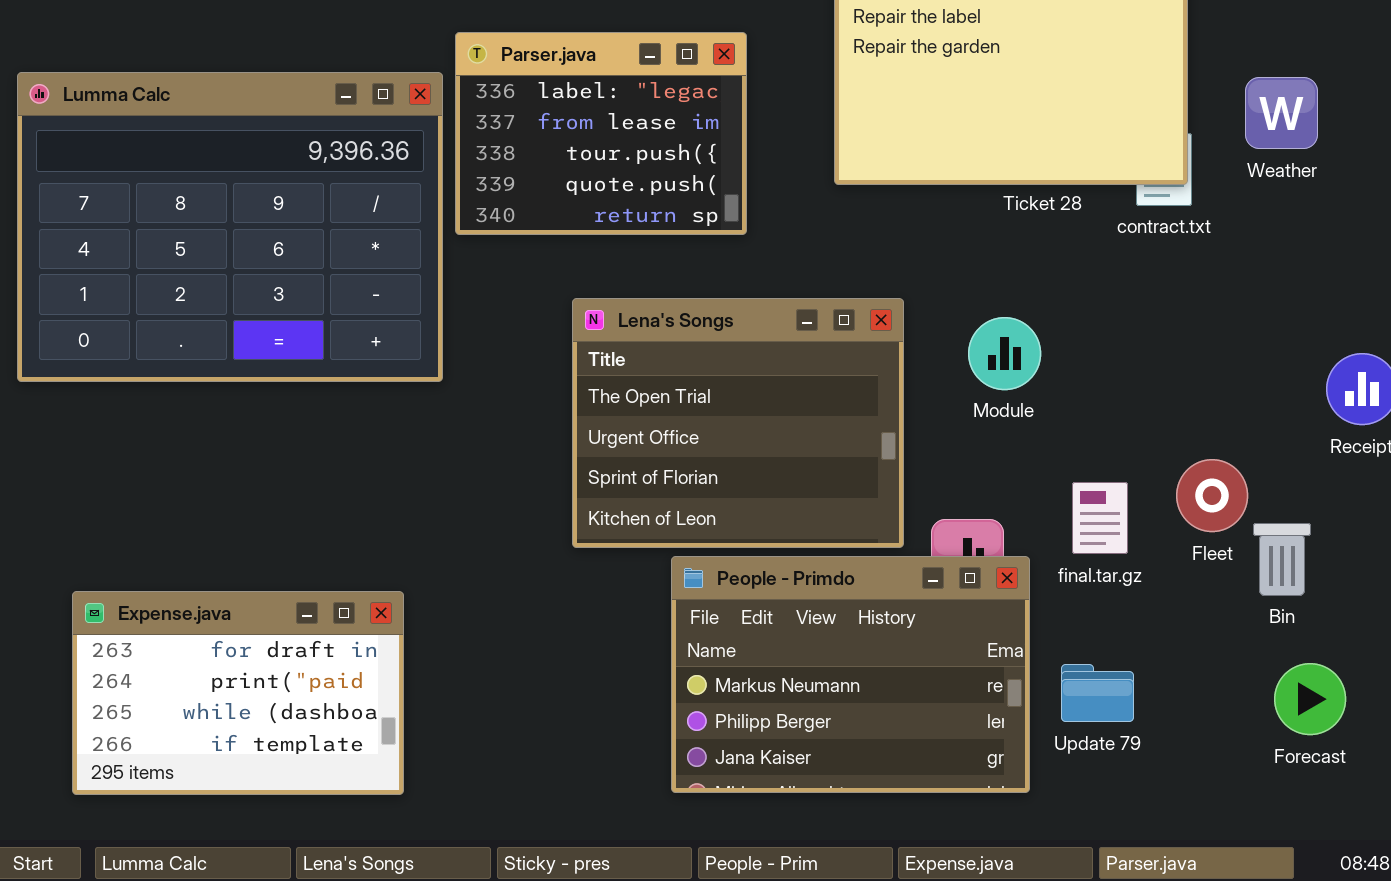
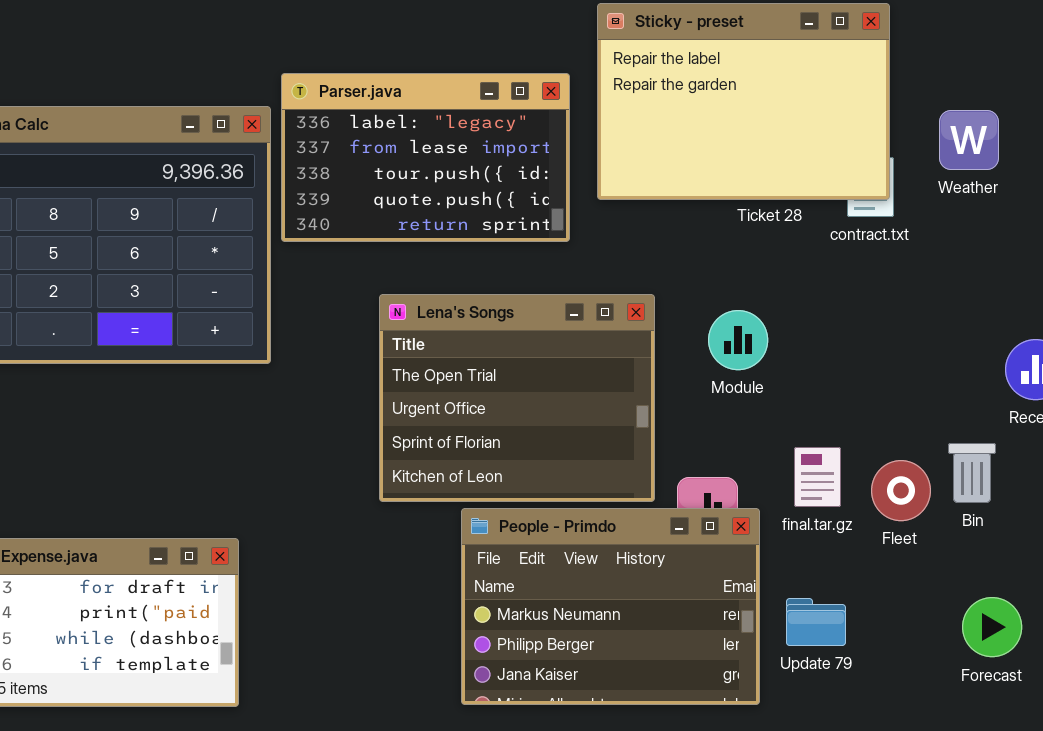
Parser.java: [455,32,747,235] -> [281,73,570,242], resized
Fleet: [1176,459,1248,532] -> [871,460,931,521], moved
Bin: [1253,523,1311,596] -> [948,443,996,503], moved

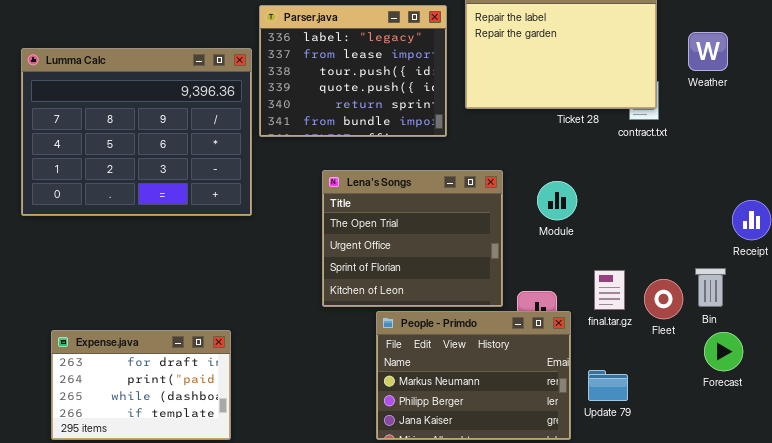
Parser.java: [281,73,570,242] -> [259,5,447,137], resized
Weather: [939,110,999,170] -> [688,32,728,71], moved
Forecast: [962,597,1022,657] -> [704,332,743,371], moved

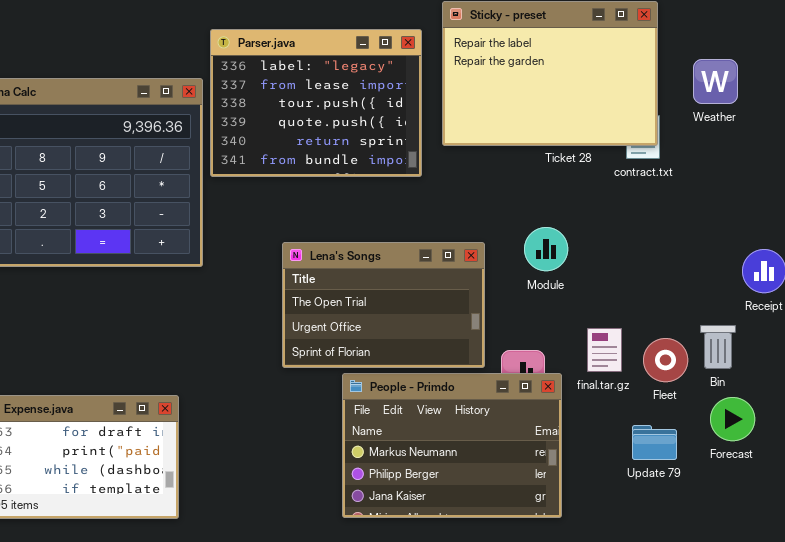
Lena's Songs: [322,170,503,307] -> [282,242,485,368], resized
Update 79: [588,370,628,401] -> [632,425,677,460], moved

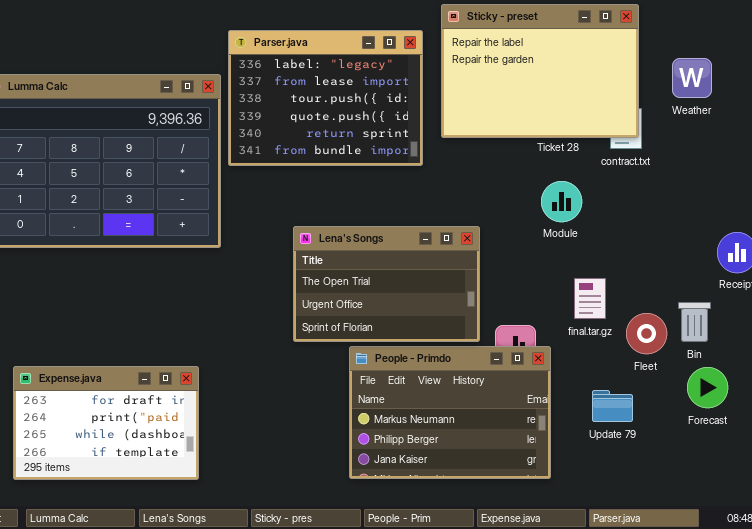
Module: [524,227,568,271] -> [541,181,582,222], moved
final.tar.gz: [587,328,622,372] -> [574,278,606,319], moved
Update 79: [632,425,677,460] -> [592,390,633,422], moved

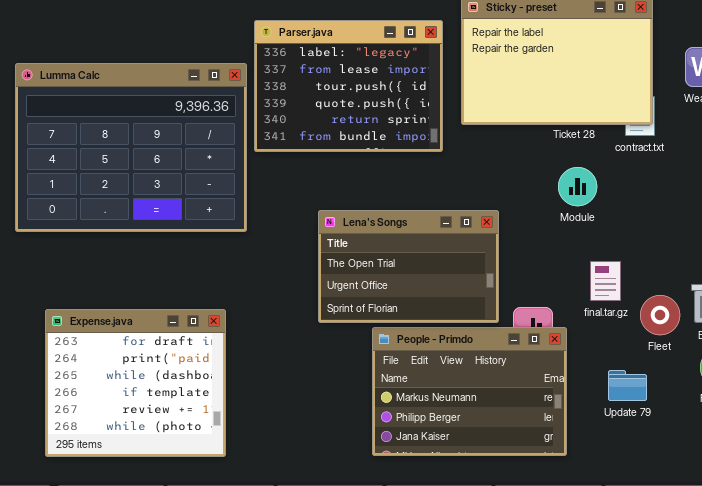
Expense.java: [13,366,199,480] -> [45,309,226,457], resized

